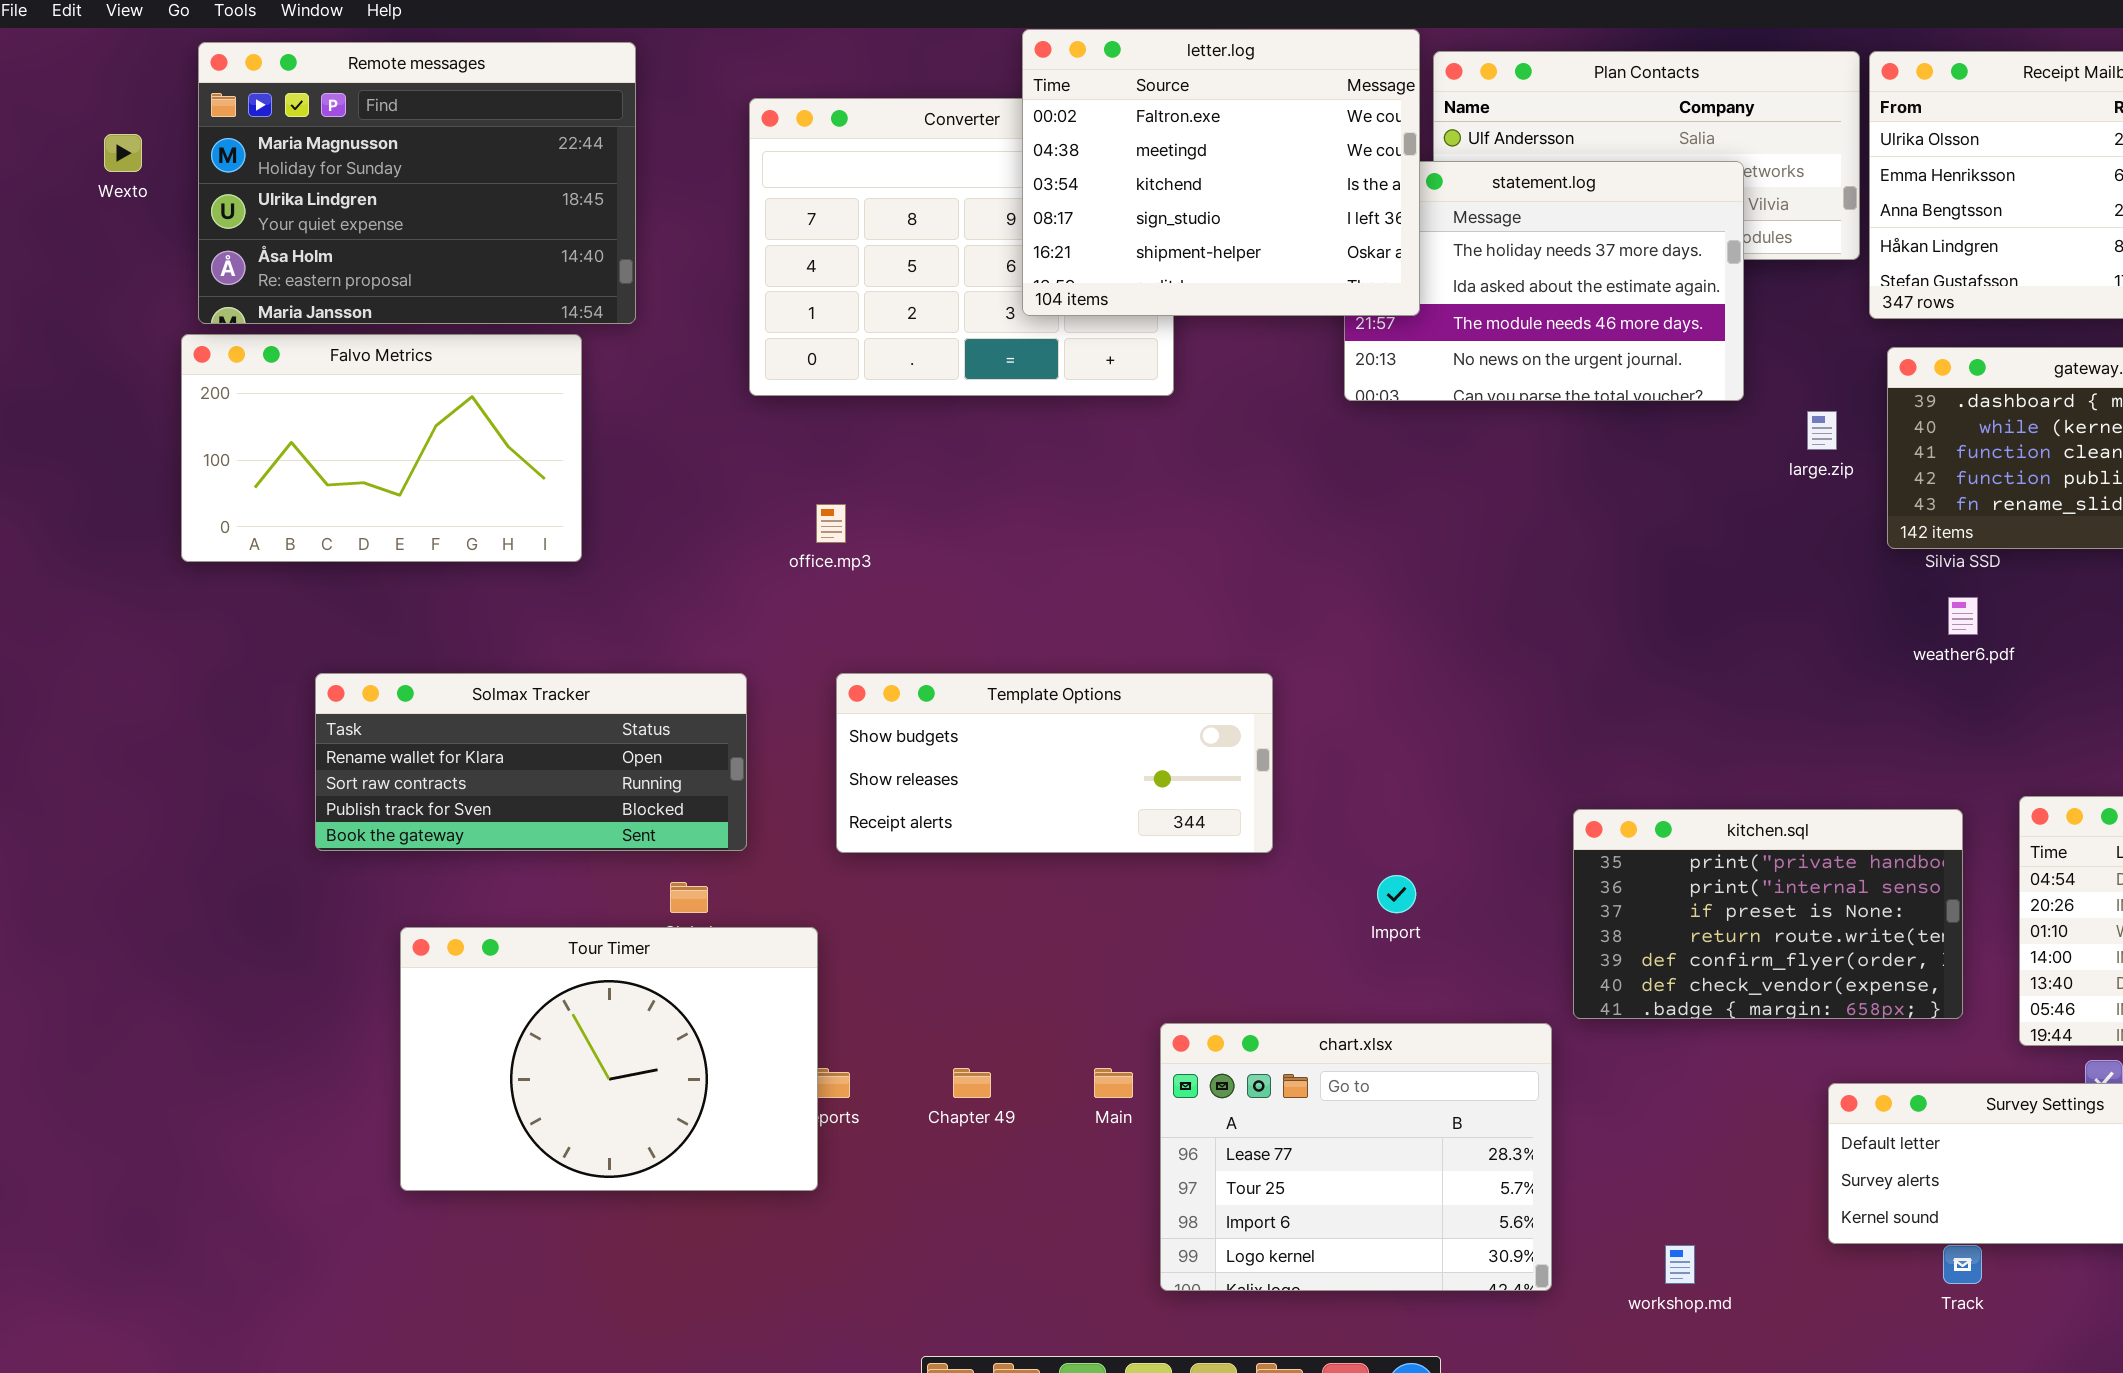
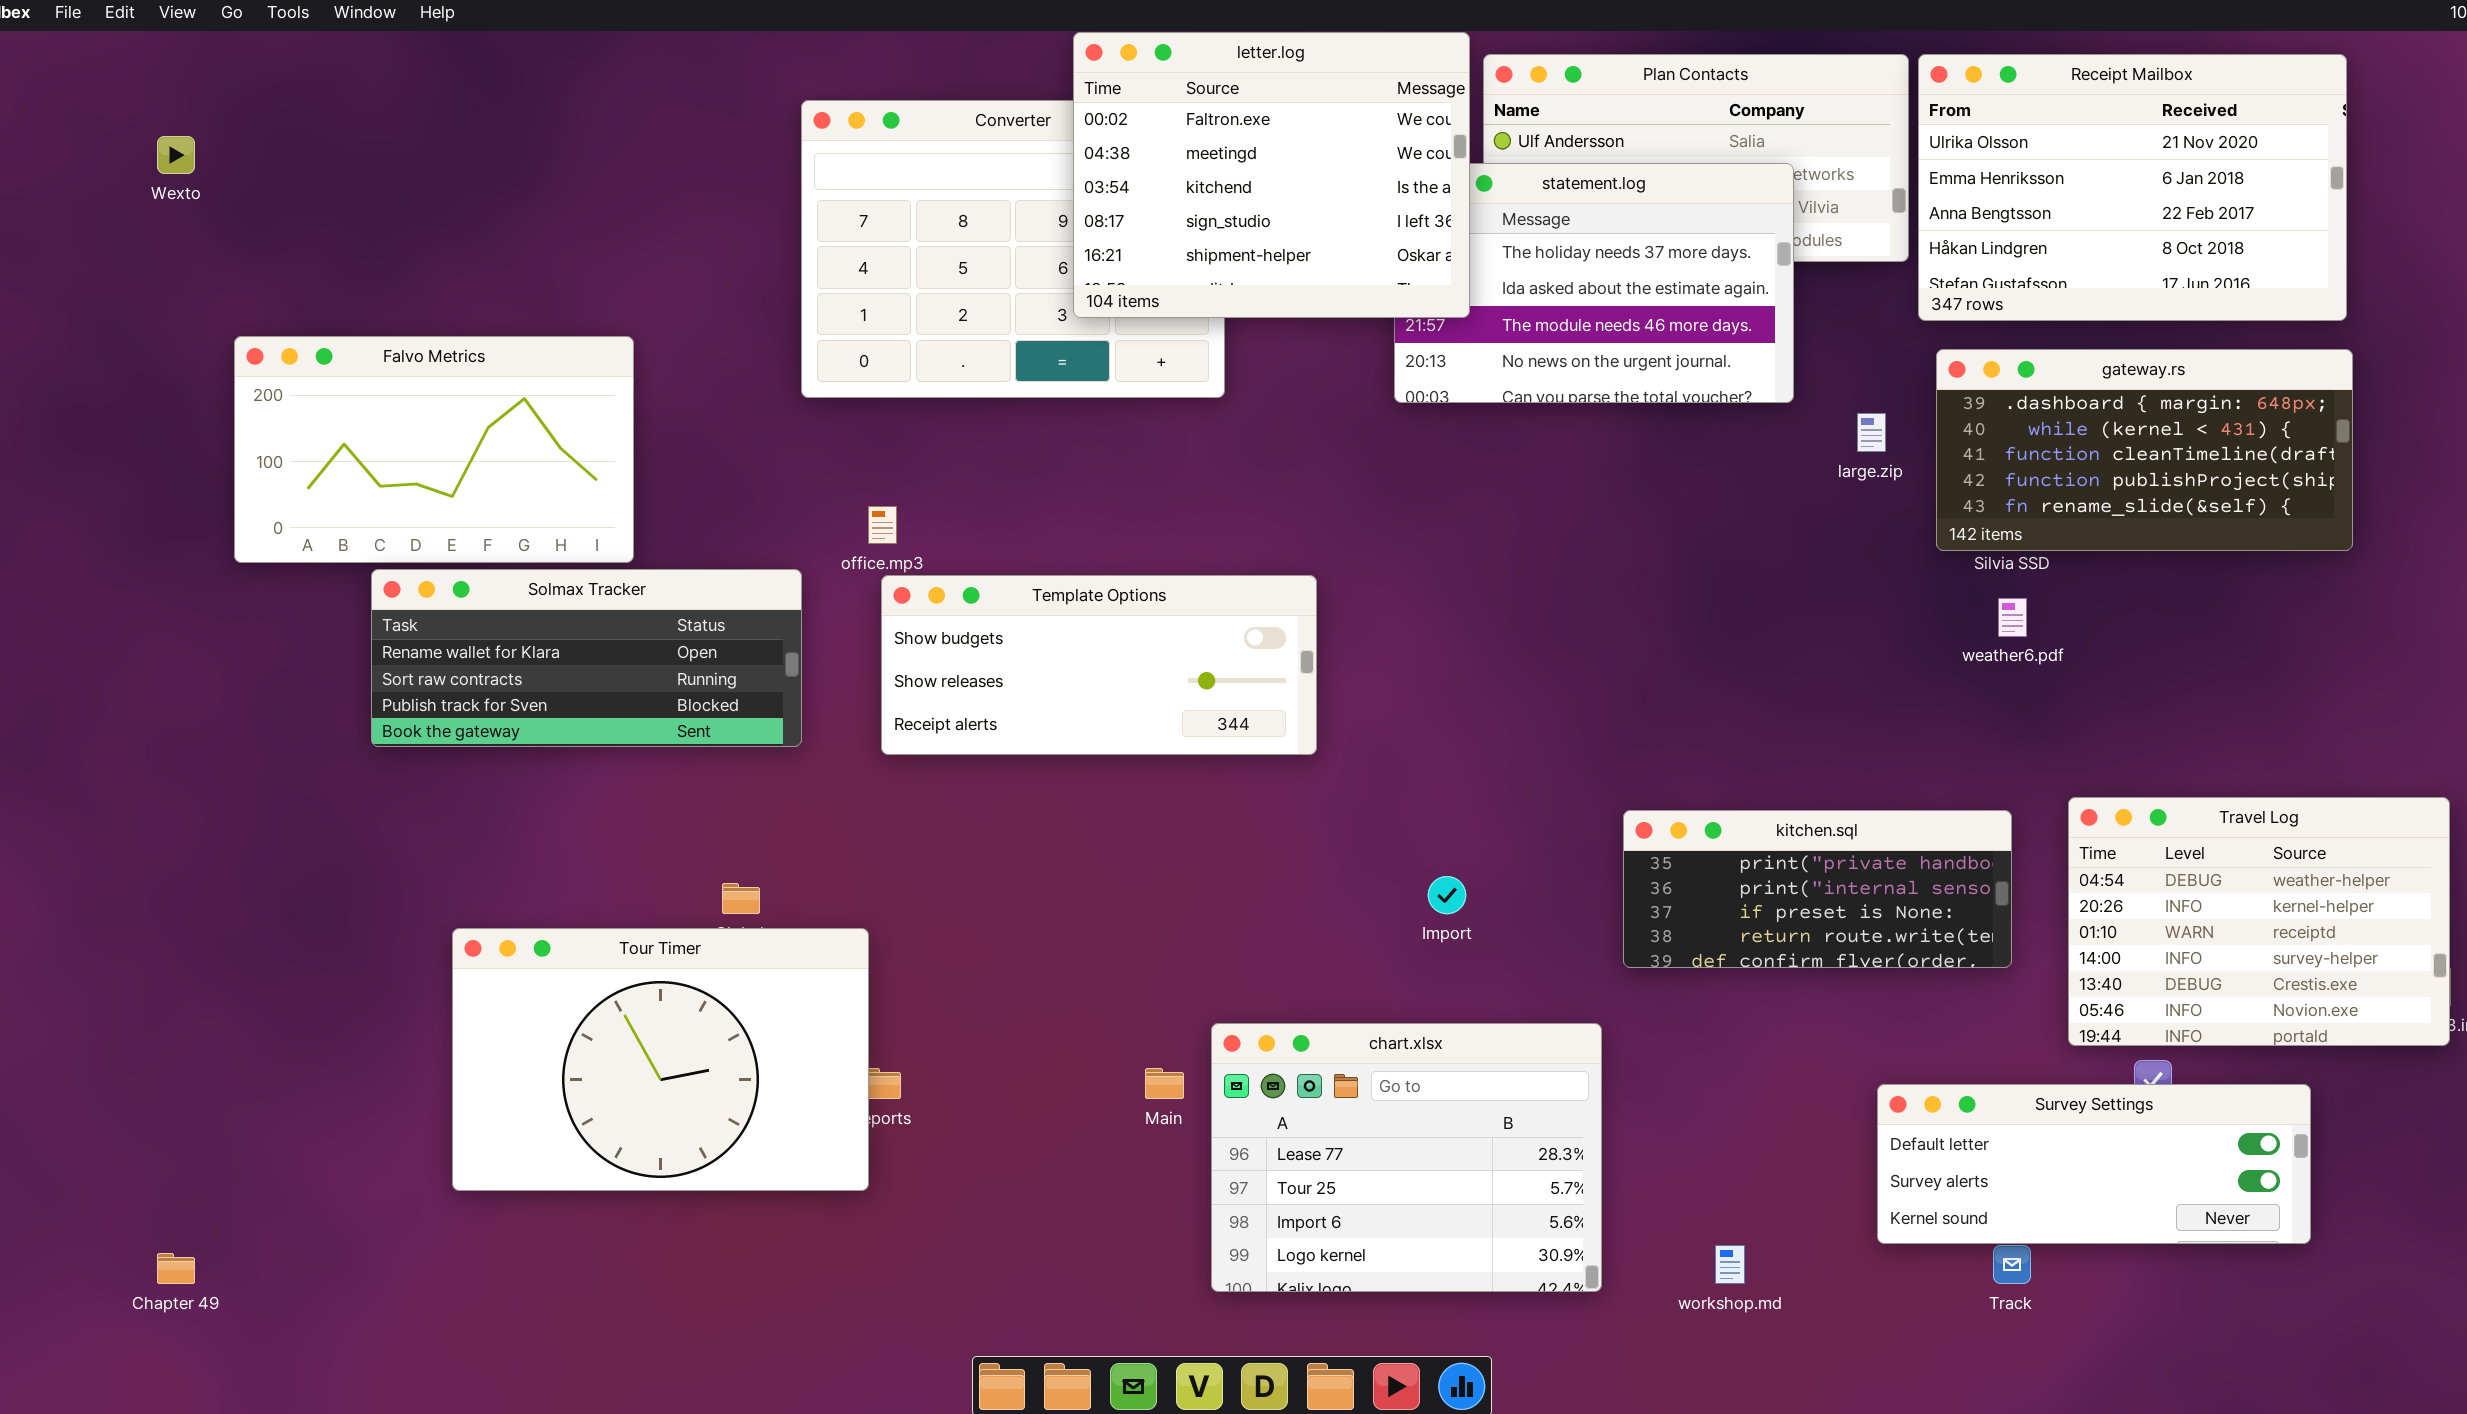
Remote messages: [198,42,636,324] -> none, closed
Solmax Tracker: [315,673,747,851] -> [371,569,802,747], moved
Template Options: [836,673,1273,853] -> [881,575,1317,755], moved
kitchen.sql: [1573,809,1963,1019] -> [1623,810,2012,968], resized
Chapter 49: [953,1068,991,1098] -> [157,1253,195,1284], moved

